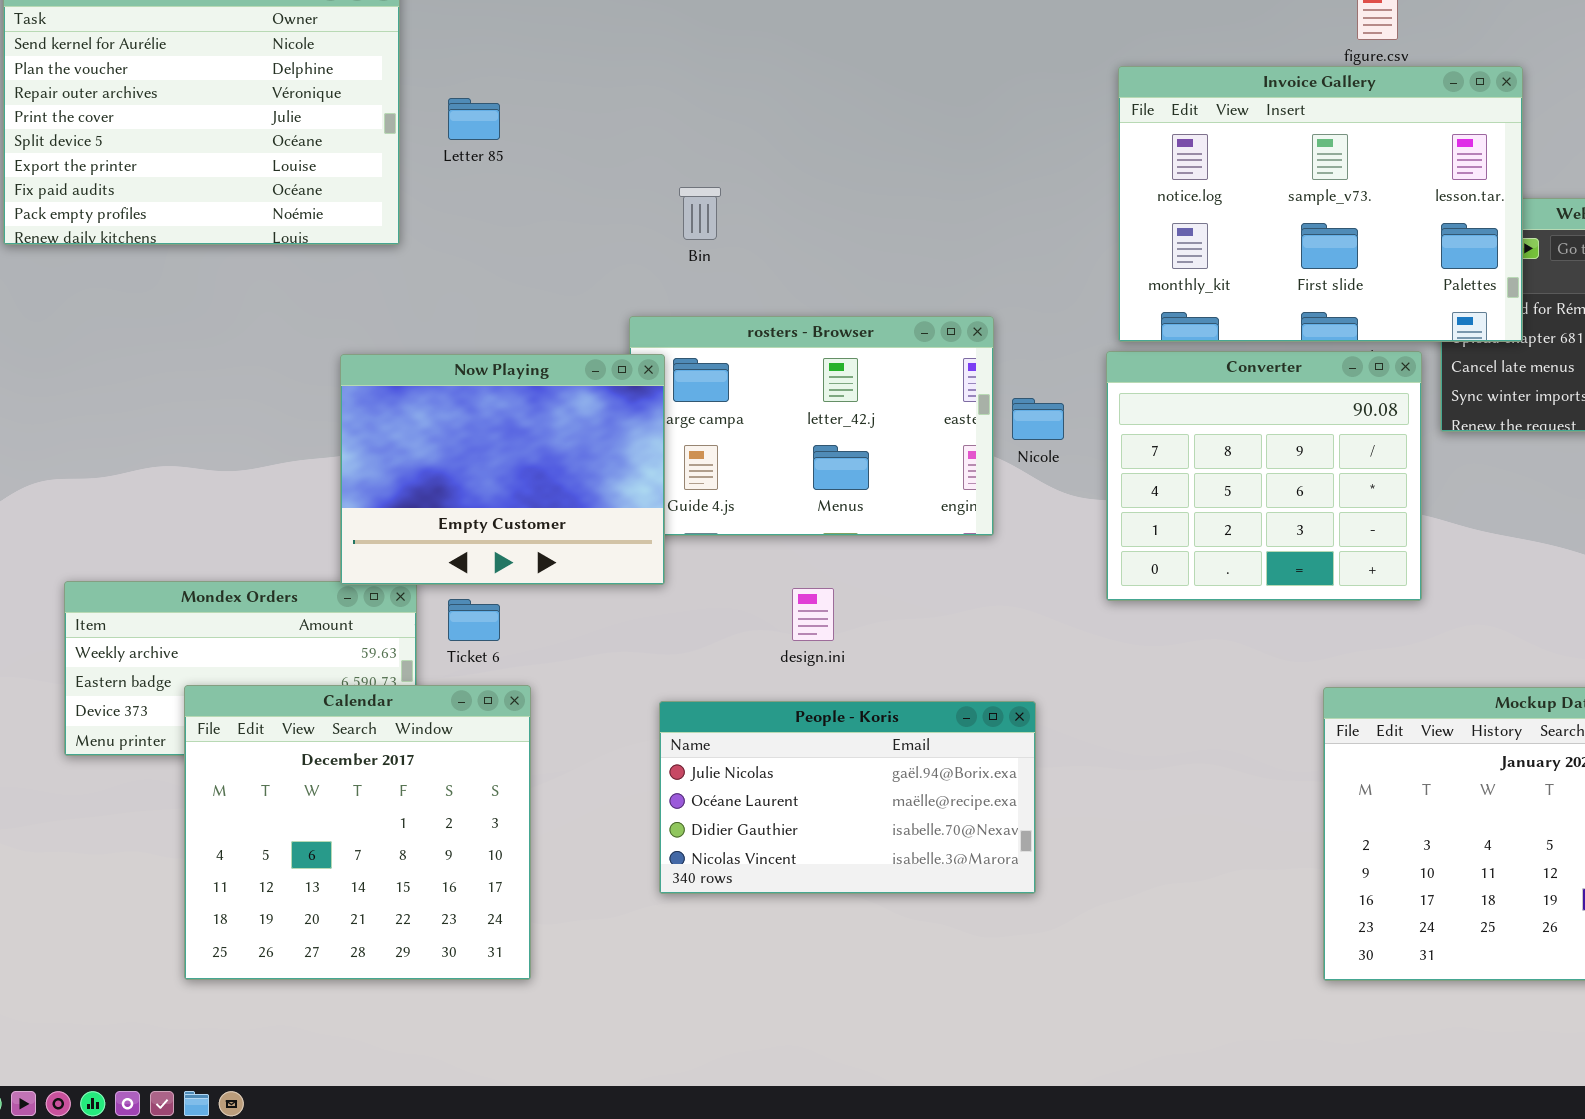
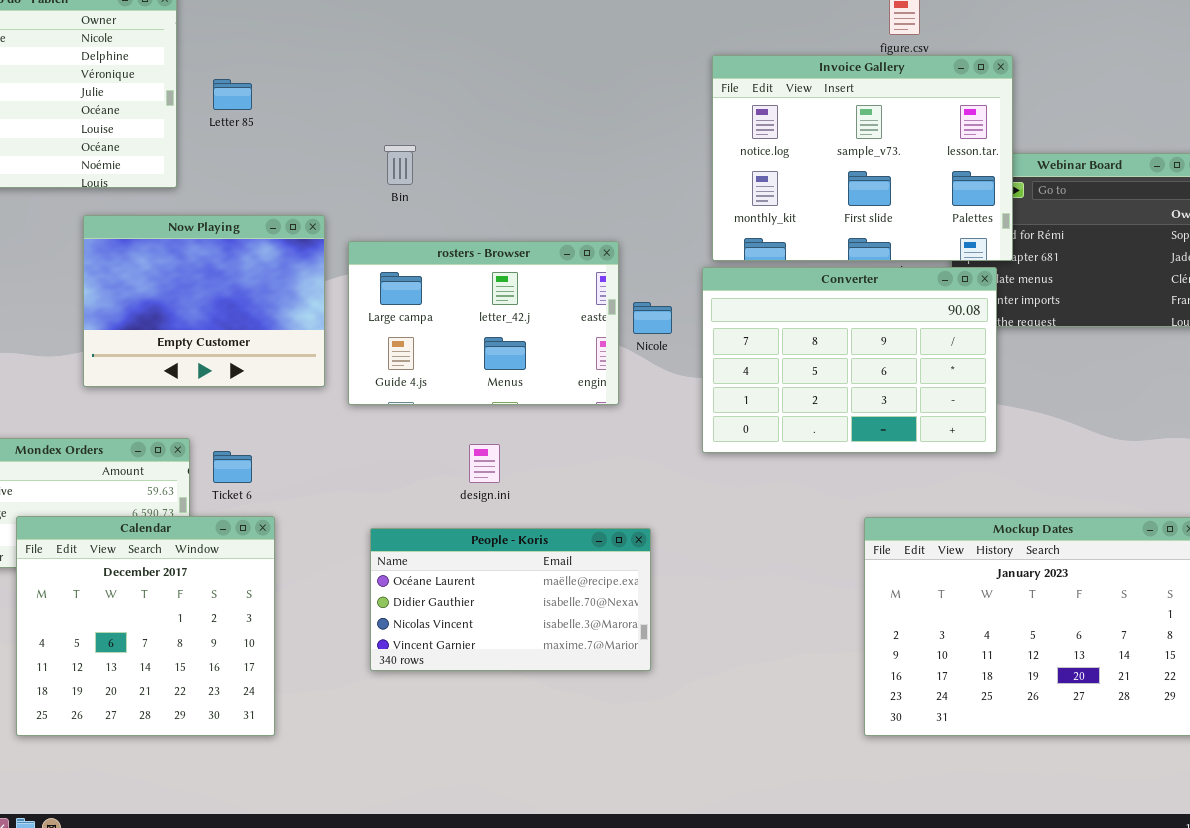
Converter: [1106,351,1422,601] -> [702,267,997,453], resized
Now Playing: [340,354,665,585] -> [83,215,325,387], moved
People - Koris: [659,701,1036,894] -> [370,528,651,671], scrolled down 1 row

